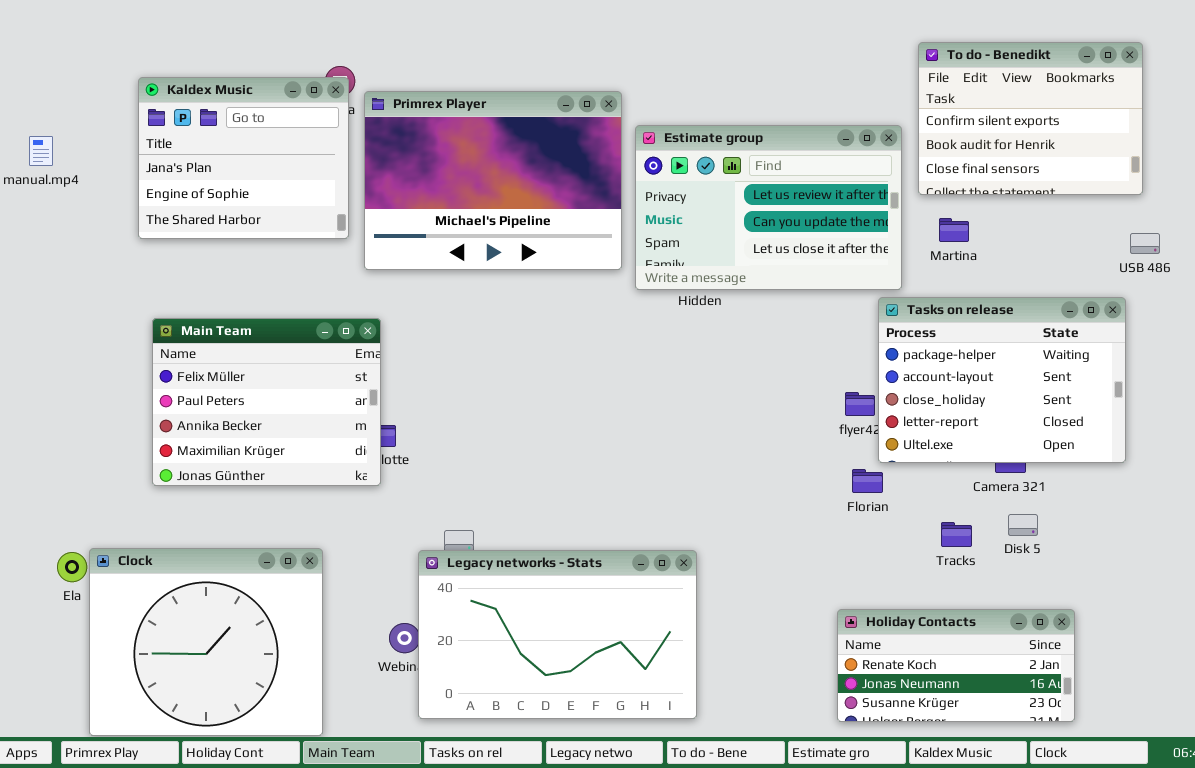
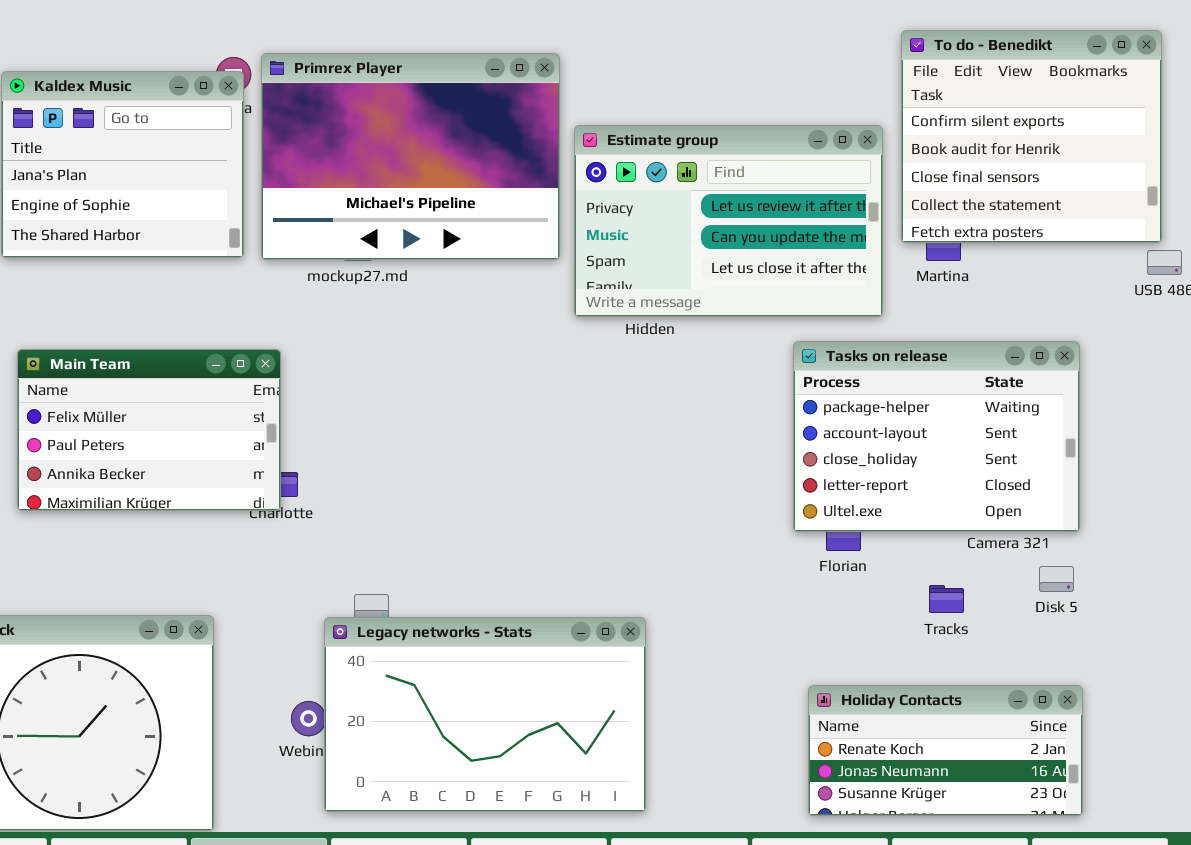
To do - Benedikt: [918,42,1143,195] -> [901,30,1162,243], resized
Primrex Player: [364,91,622,270] -> [261,53,560,260], moved
Tasks on release: [878,297,1126,463] -> [793,341,1080,532], moved
Main Team: [152,318,381,486] -> [17,349,281,511], resized
Disk 5: [1008,514,1038,536] -> [1039,566,1074,592], moved

